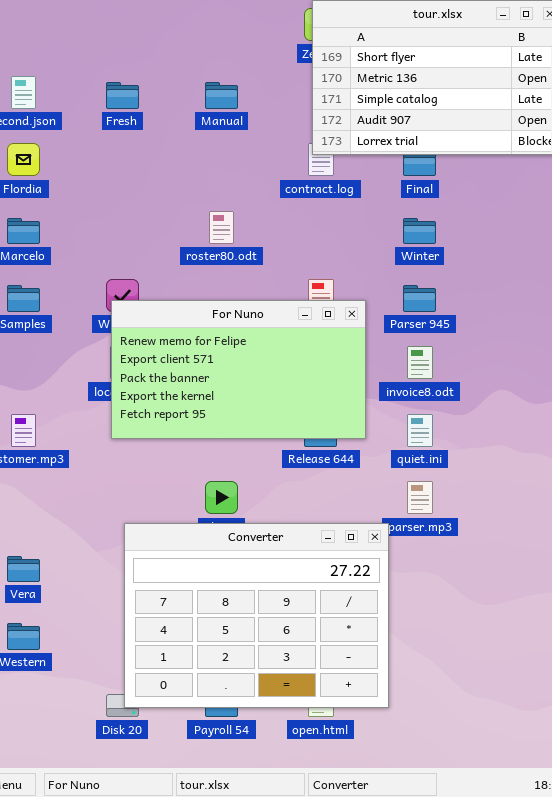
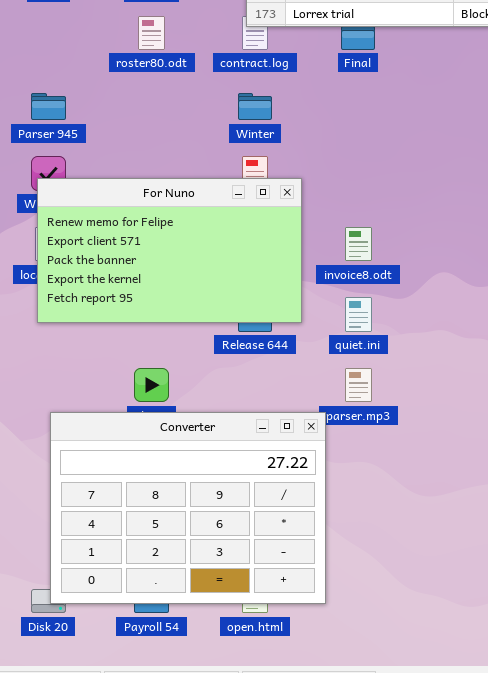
roster80.odt: [209,211,234,244] -> [138,16,165,50], moved
Winter: [403,218,436,244] -> [238,93,272,120], moved
Parser 945: [403,285,436,312] -> [31,93,66,120], moved

